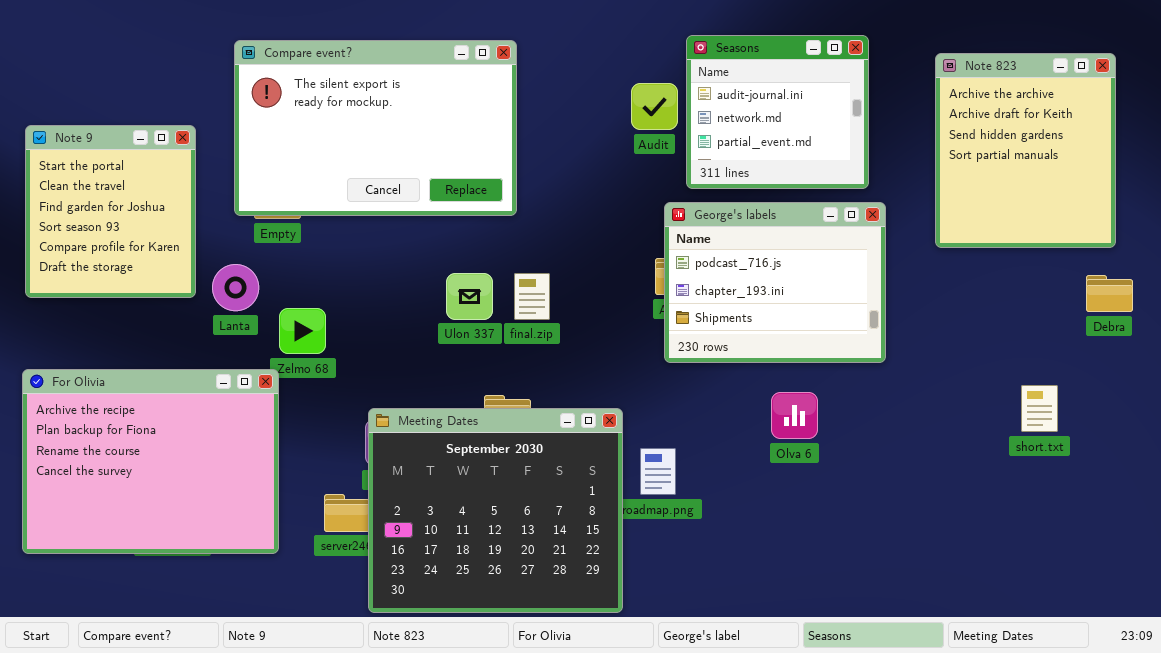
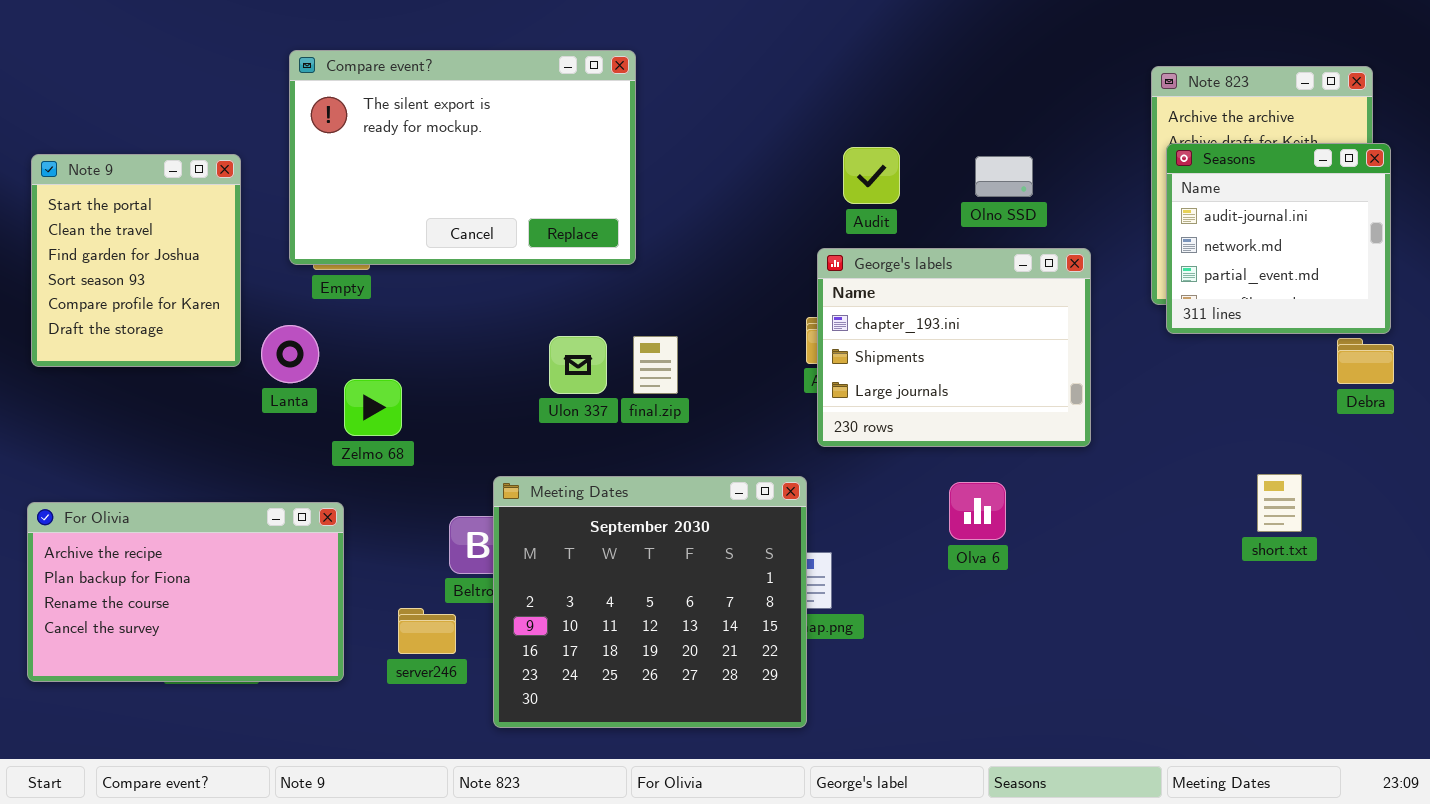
Seasons: [686,35,869,189] -> [1166,143,1391,334], moved
Audit: [631,83,678,130] -> [843,147,900,204], moved
George's labels: [664,202,886,363] -> [817,248,1091,447], scrolled down 1 row
For Olivia: [22,369,279,554] -> [27,502,344,682], resized
Meeting Dates: [368,408,623,613] -> [493,476,807,728], moved

